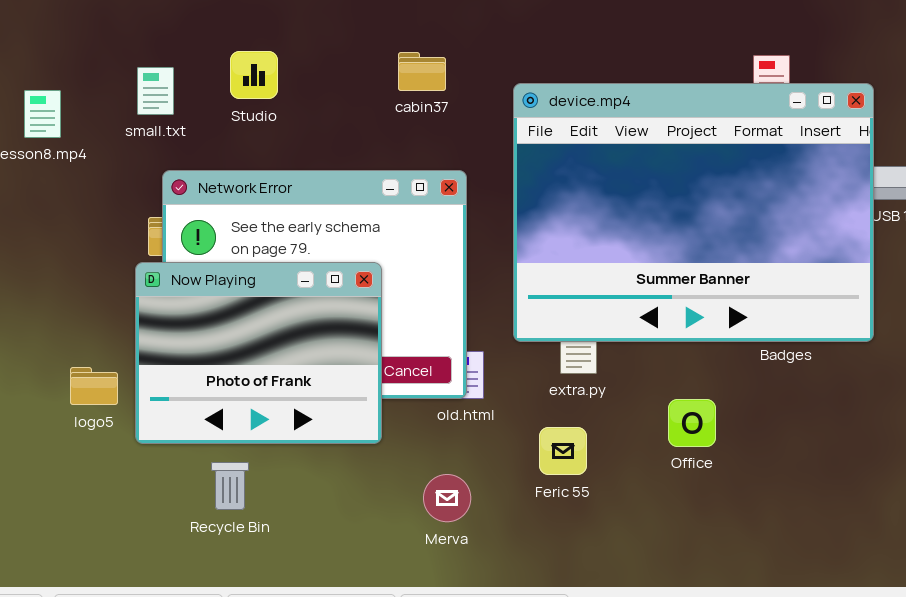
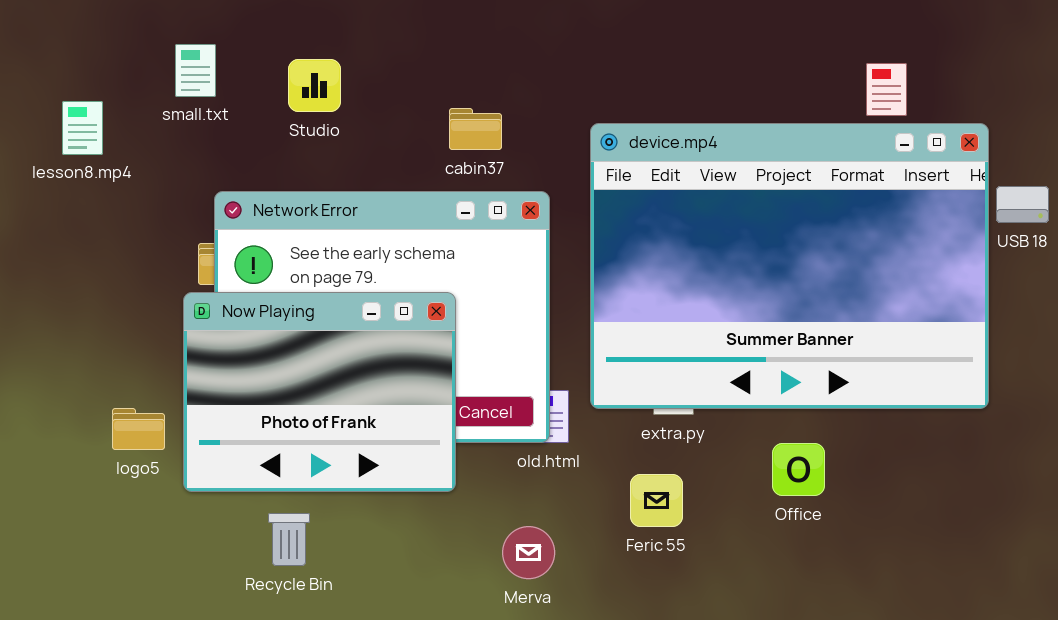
cabin37: [398,52,446,91] -> [449,108,502,150], moved
small.txt: [137,67,174,115] -> [175,44,216,97], moved
device.mp4: [513,83,874,342] -> [590,123,989,409], moved

